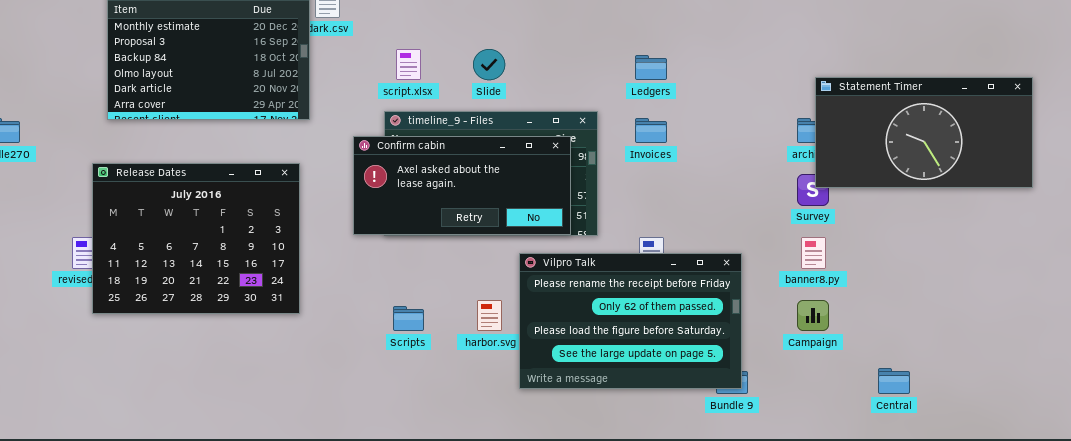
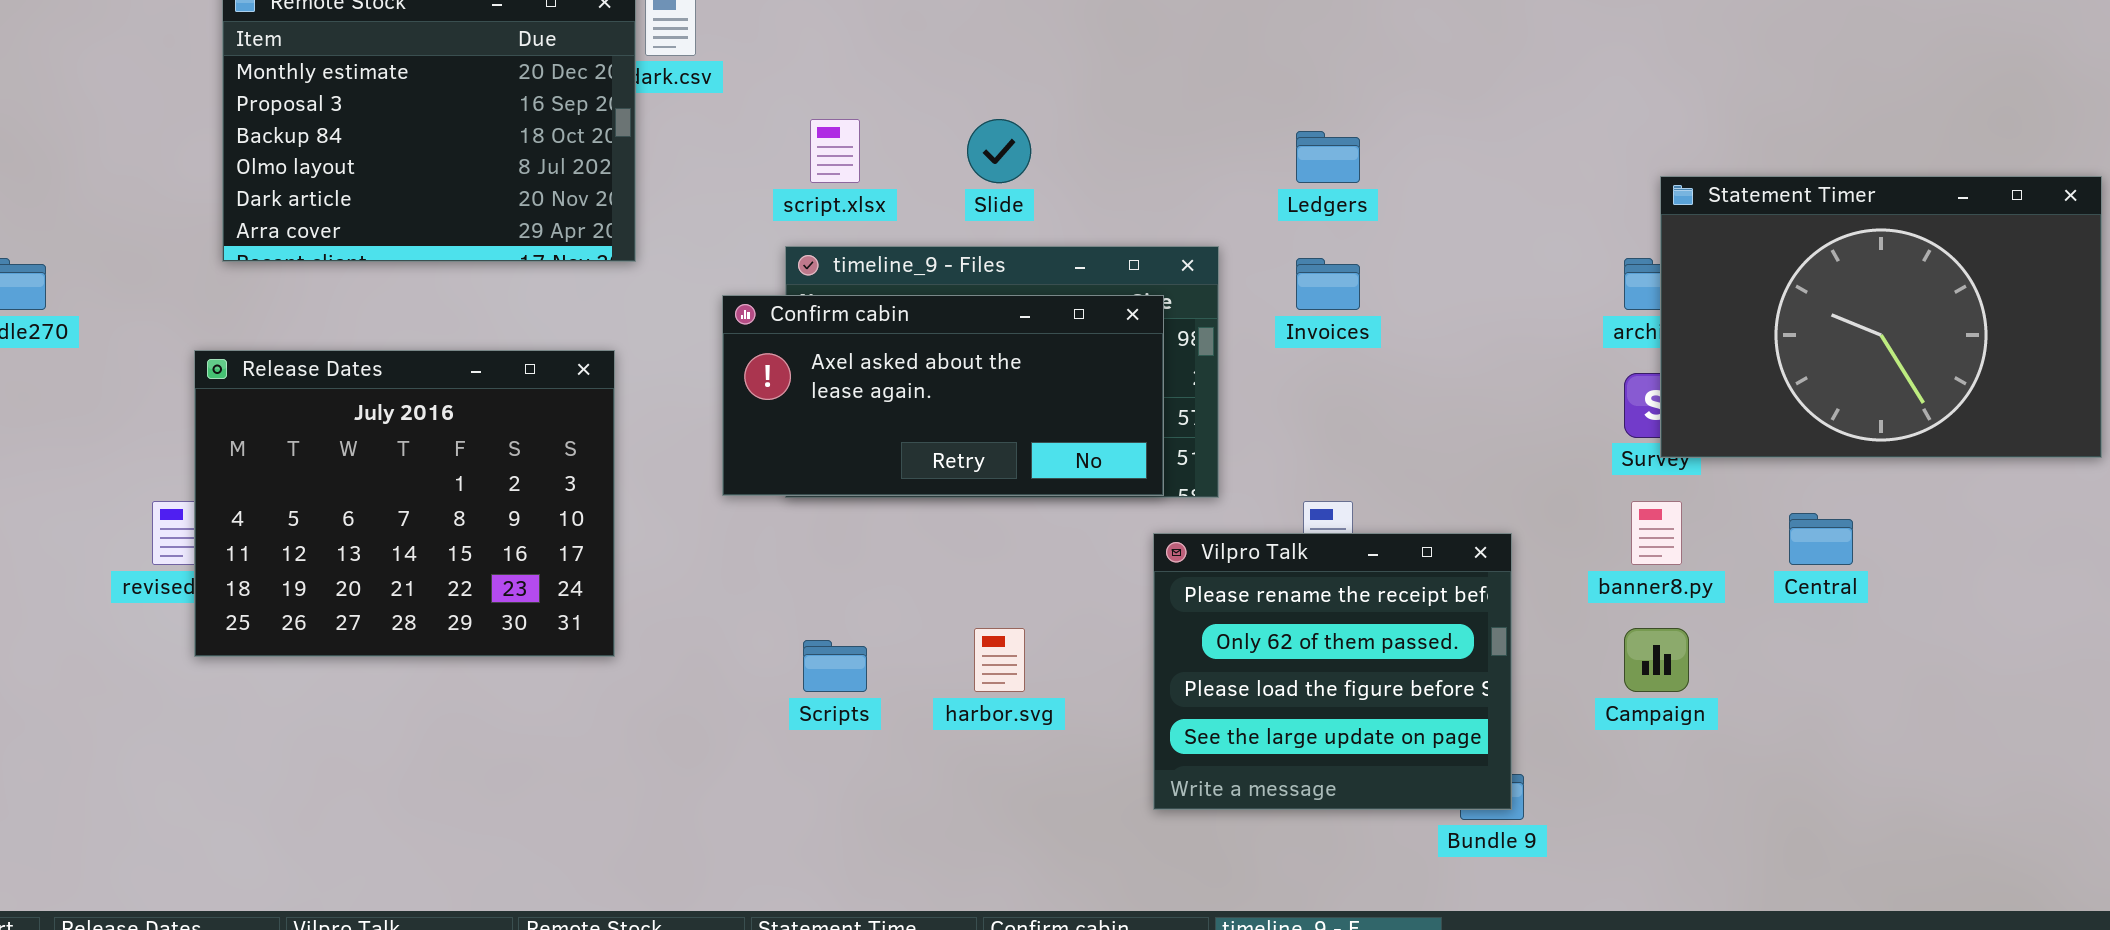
Statement Timer: [815,77,1033,188] -> [1660,176,2102,458], resized
Vilpro Talk: [519,253,742,389] -> [1153,533,1512,810], resized
Central: [878,368,910,394] -> [1789,513,1853,565], moved

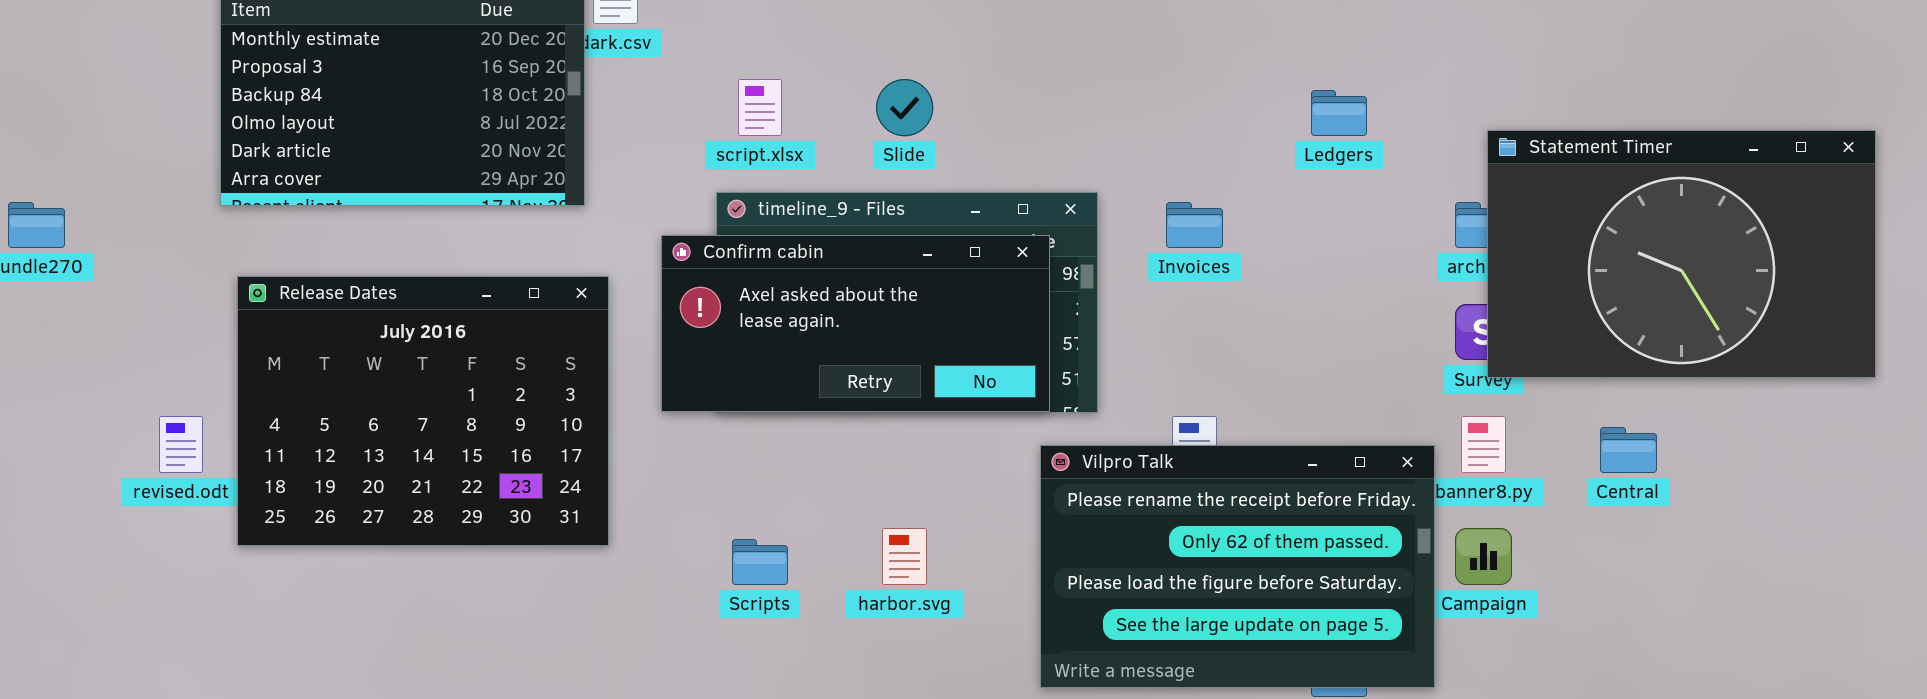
Ledgers: [1296,131,1360,183] -> [1311,90,1367,136], moved
Release Dates: [194,350,615,657] -> [237,276,609,546], moved
Vilpro Talk: [1153,533,1512,810] -> [1040,445,1435,688], resized

